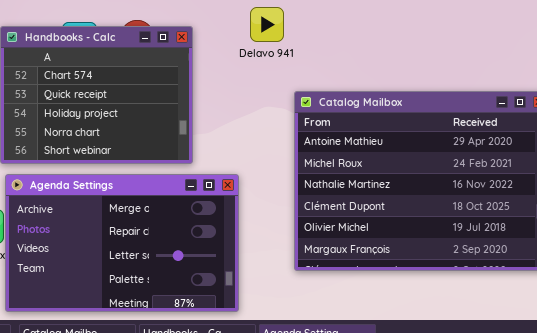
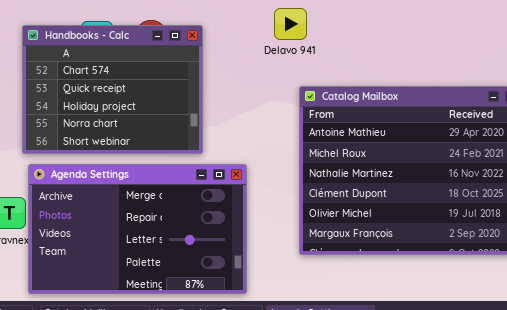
Delavo 941: [250,7,284,42] -> [274,8,307,40], moved

